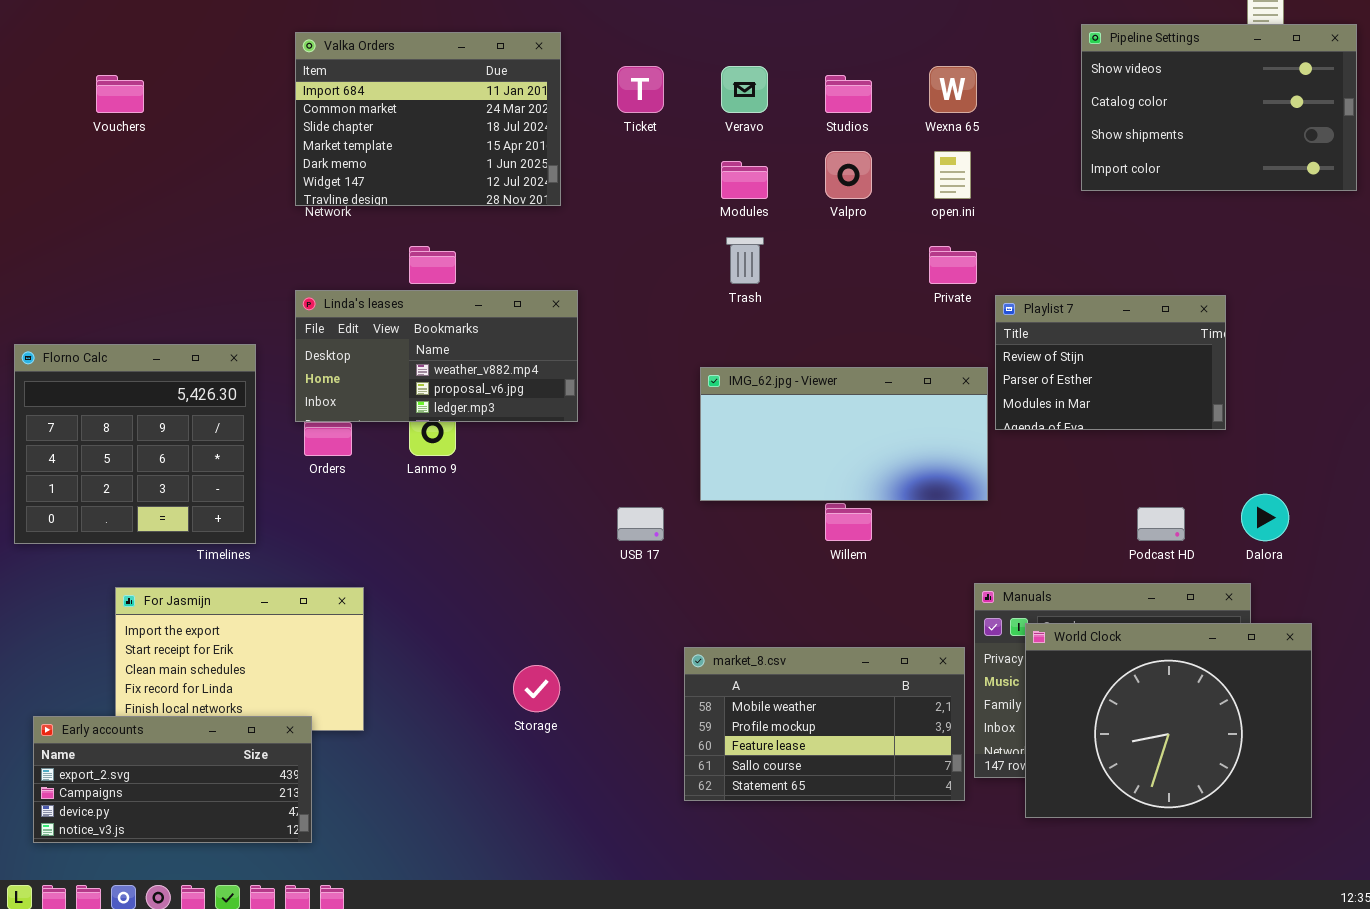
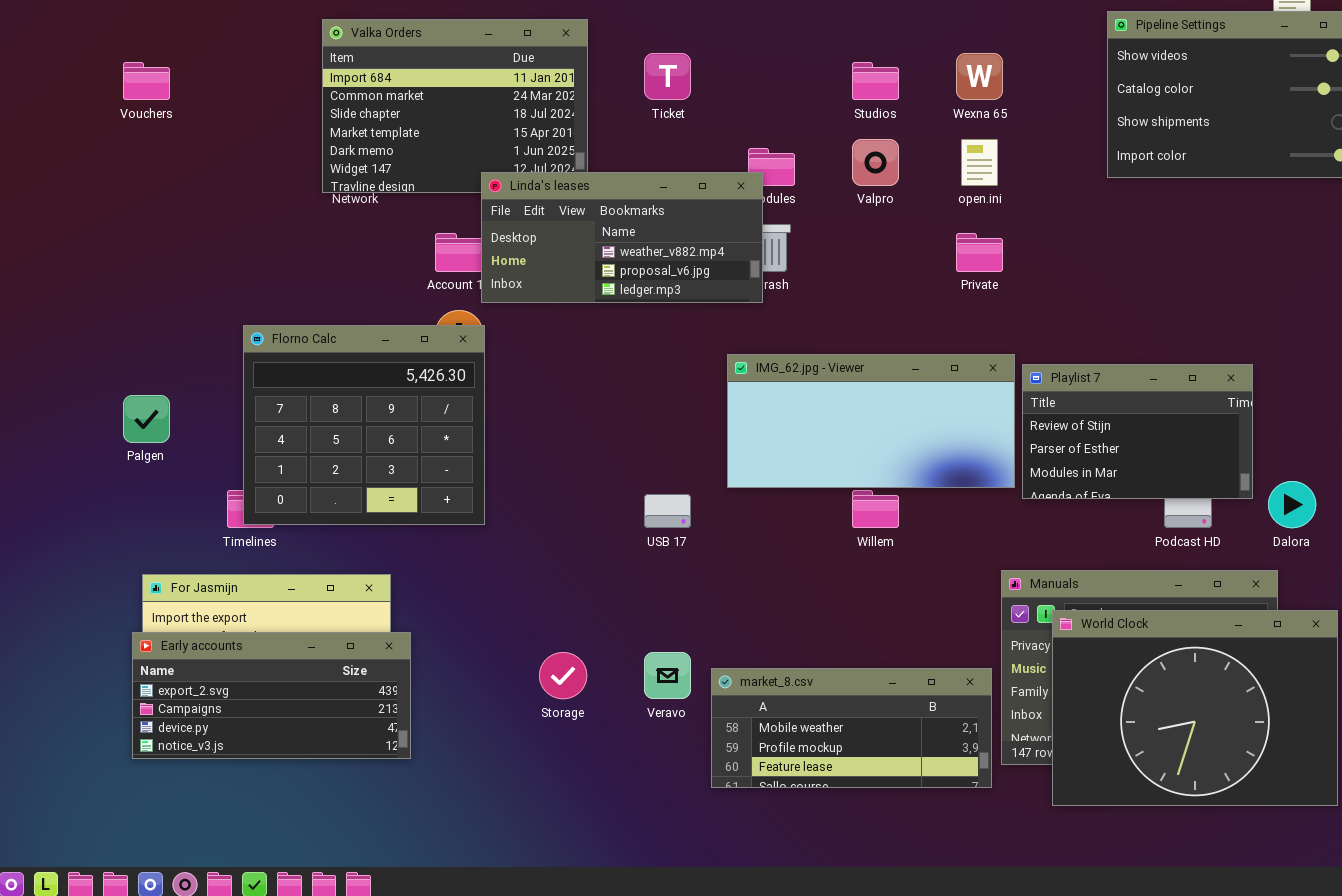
Veravo: [721,66,768,113] -> [644,652,691,699], moved
Linda's leases: [295,290,578,422] -> [481,172,763,303], moved
Playlist 7: [995,295,1226,430] -> [1022,364,1253,499], moved
Florno Calc: [14,344,256,544] -> [243,325,485,525], moved
market_8.csv: [684,647,965,801] -> [711,668,992,788], resized
Early accounts: [33,716,312,843] -> [132,632,411,759], moved

